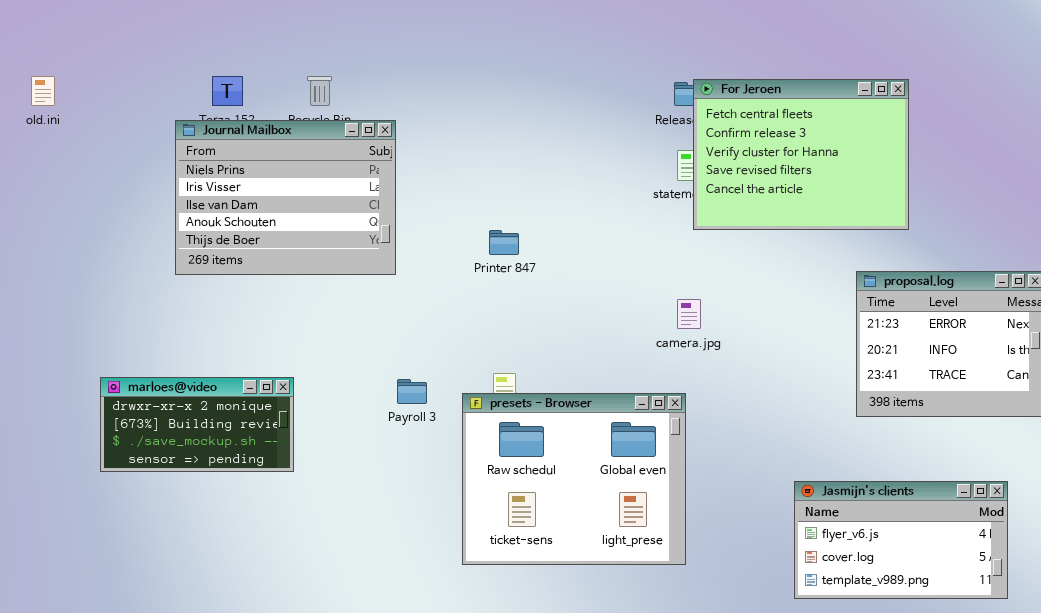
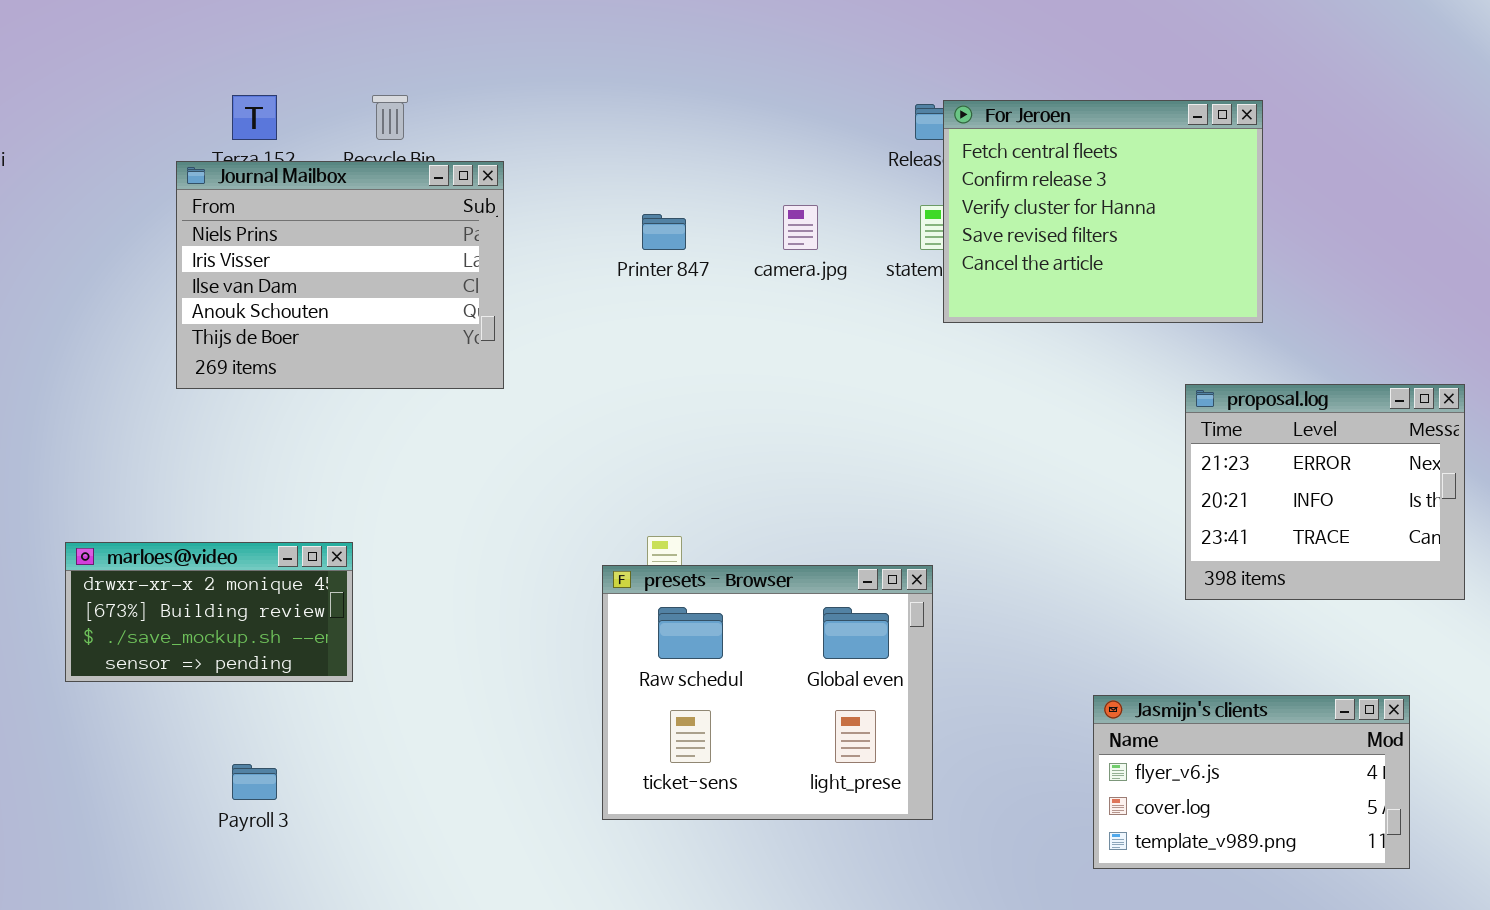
Printer 847: [489,230,519,255] -> [642,214,686,250], moved
camera.jpg: [677,299,701,329] -> [783,205,818,250], moved
Payroll 3: [397,379,427,404] -> [232,764,277,800], moved

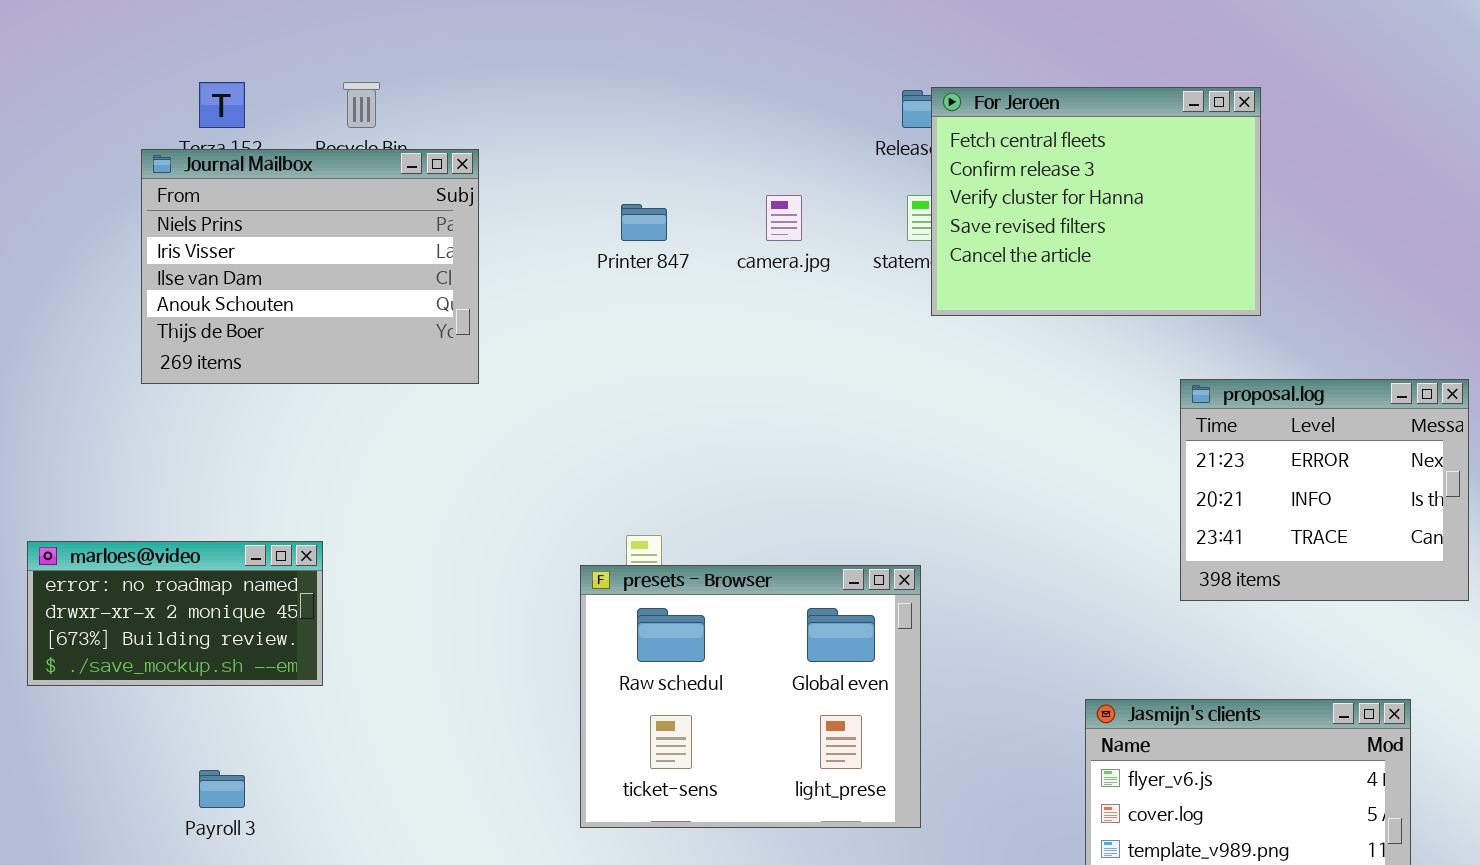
marloes@video: [65,542,353,682] -> [27,541,323,686], scrolled up 1 row

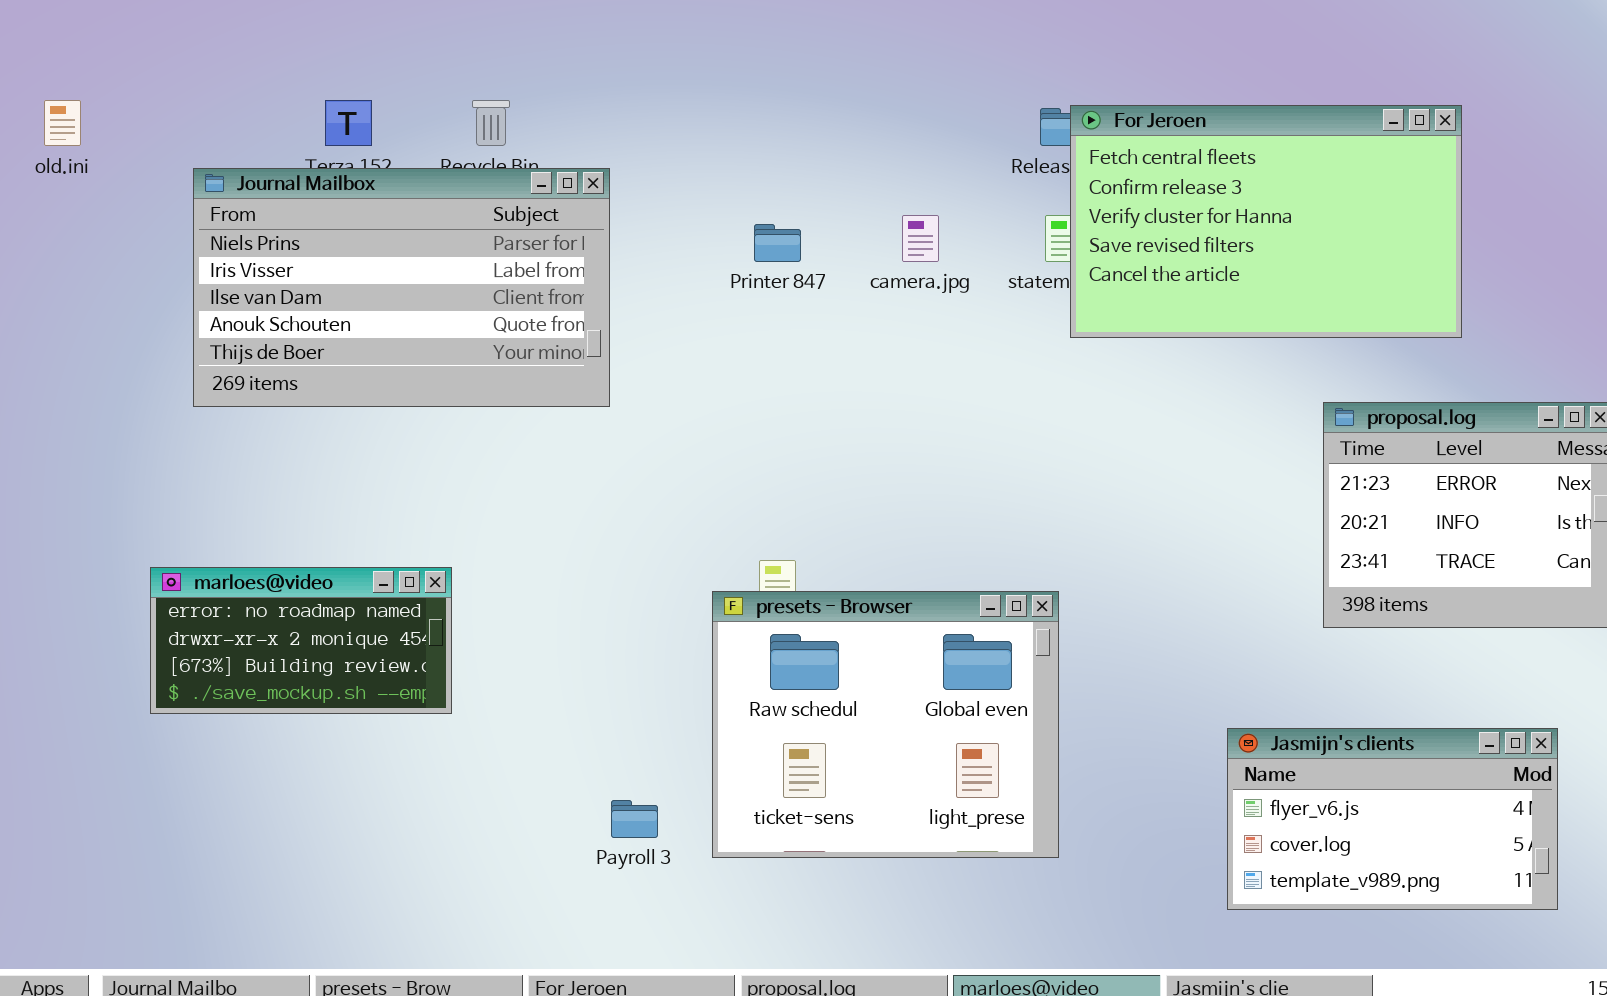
For Jeroen: [931,87,1261,316] -> [1070,105,1462,338], resized
Journal Mailbox: [141,149,479,384] -> [193,168,610,407], resized
Payroll 3: [199,770,245,808] -> [611,800,658,838], moved

